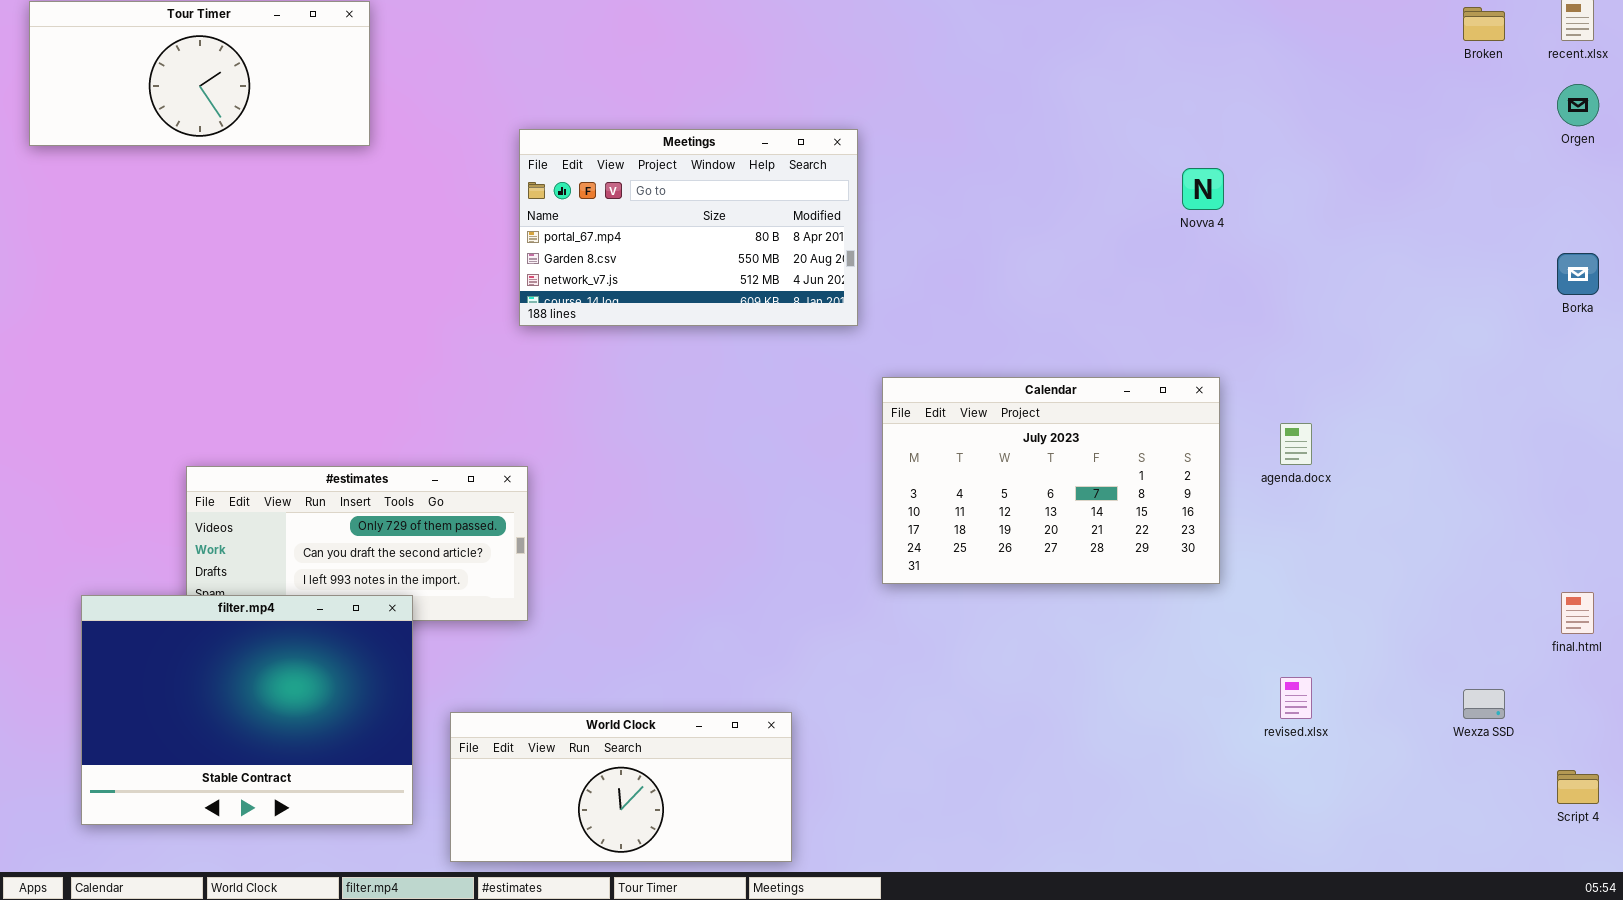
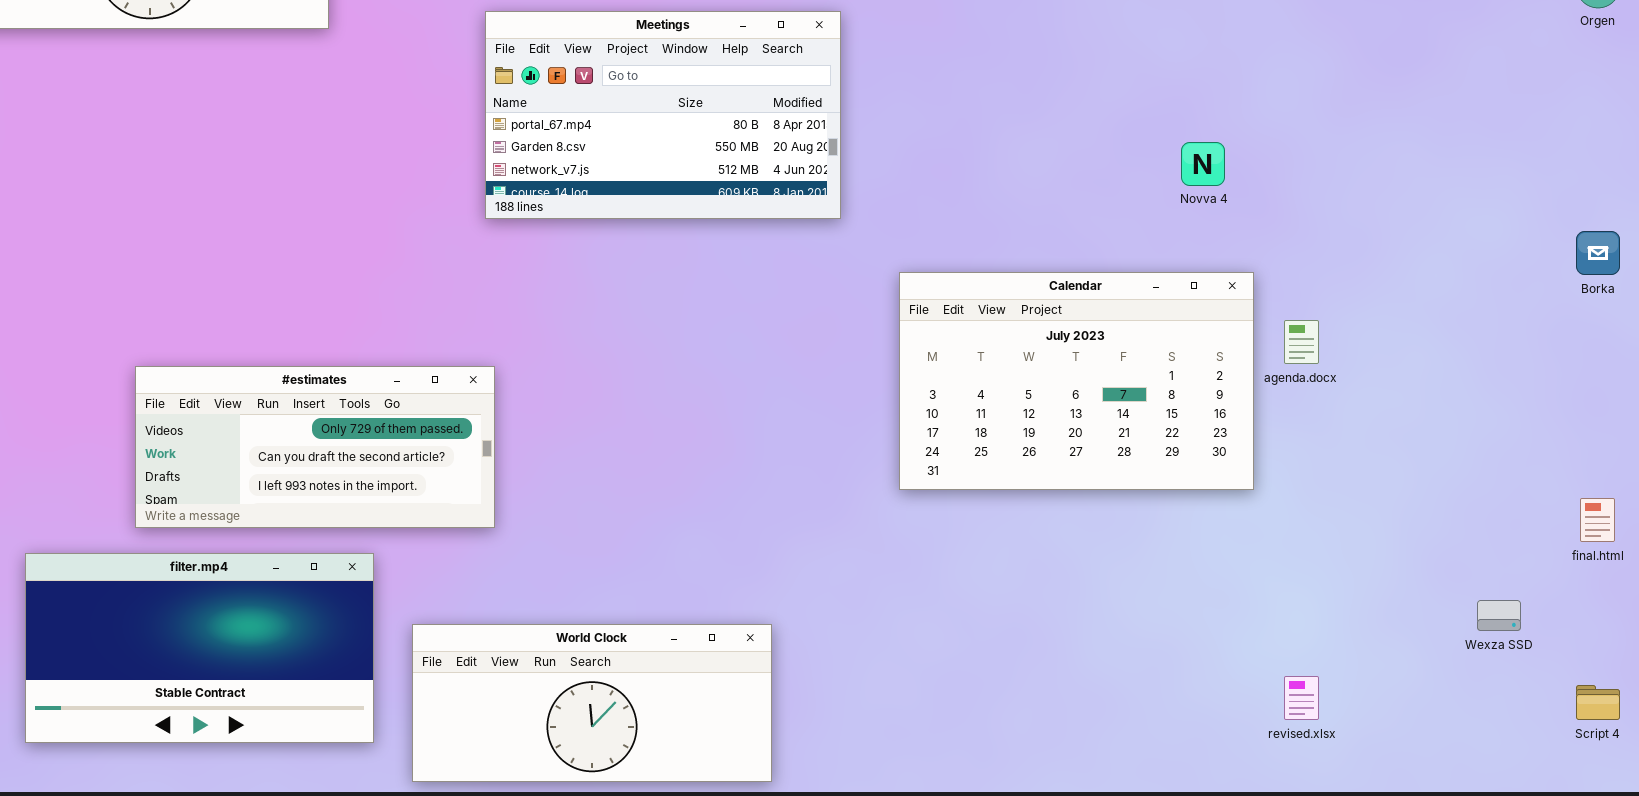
Novva 4: [1182,168,1224,210] -> [1181,142,1225,186], moved
Borka: [1557,253,1599,295] -> [1576,231,1620,275], moved
Calendar: [882,377,1220,584] -> [899,272,1254,490], moved
filter.mp4: [81,595,413,825] -> [25,553,374,743], resized
revised.xlsx: [1280,677,1312,719] -> [1284,676,1319,720], moved

